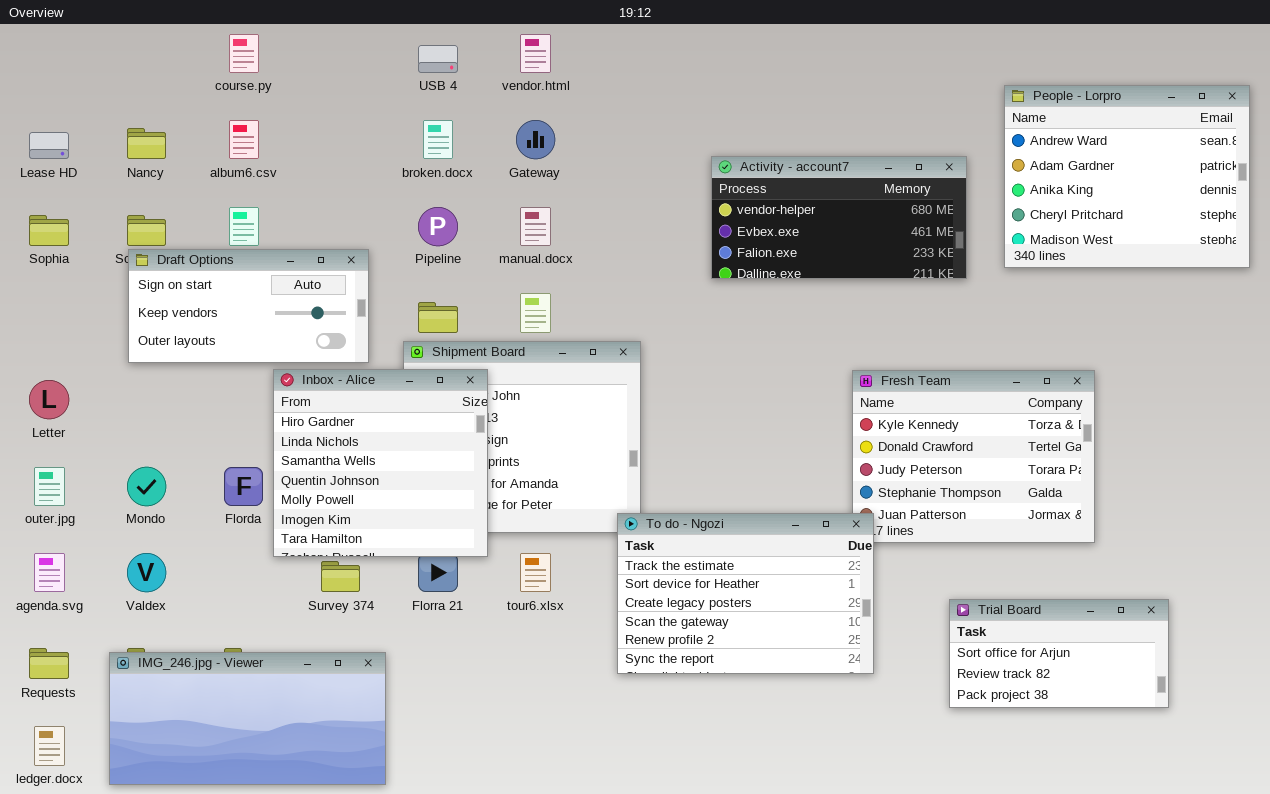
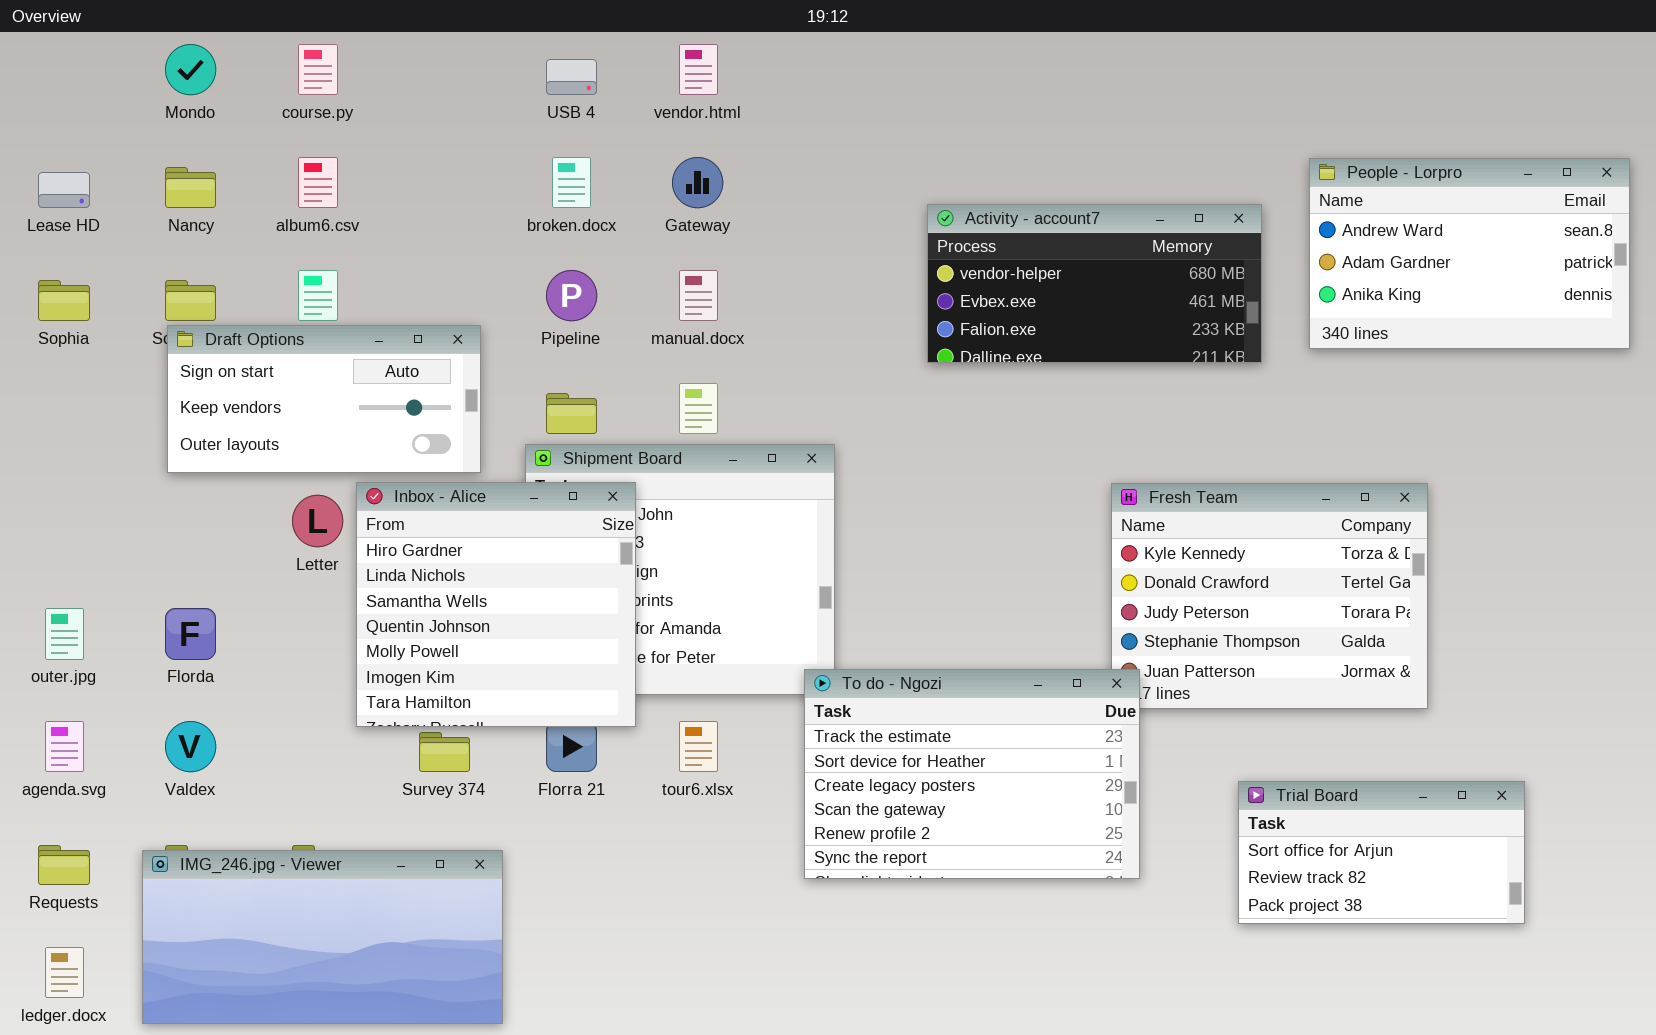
People - Lorpro: [1004,85,1250,268] -> [1309,158,1630,349], resized
Letter: [29,380,69,419] -> [292,495,343,547], moved
Mondo: [127,467,166,506] -> [165,44,216,95], moved
Florda: [224,467,263,506] -> [165,608,216,660], moved

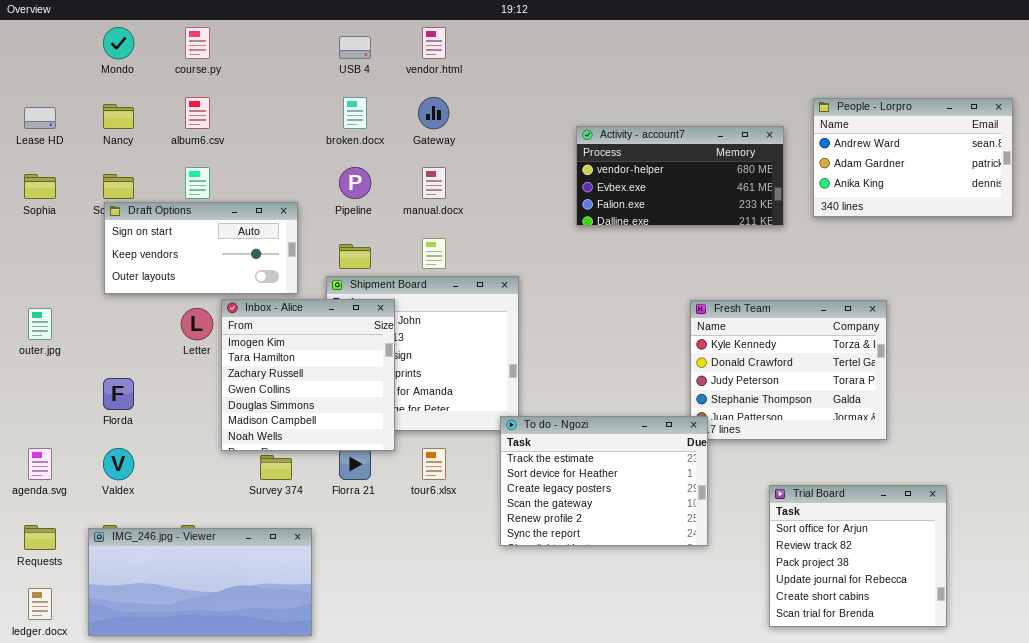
Inbox - Alice: [356,482,636,727] -> [221,299,395,451], scrolled down 5 rows
outer.jpg: [45,608,84,660] -> [28,308,52,340], moved
Trial Board: [1238,781,1525,924] -> [769,485,947,627], resized

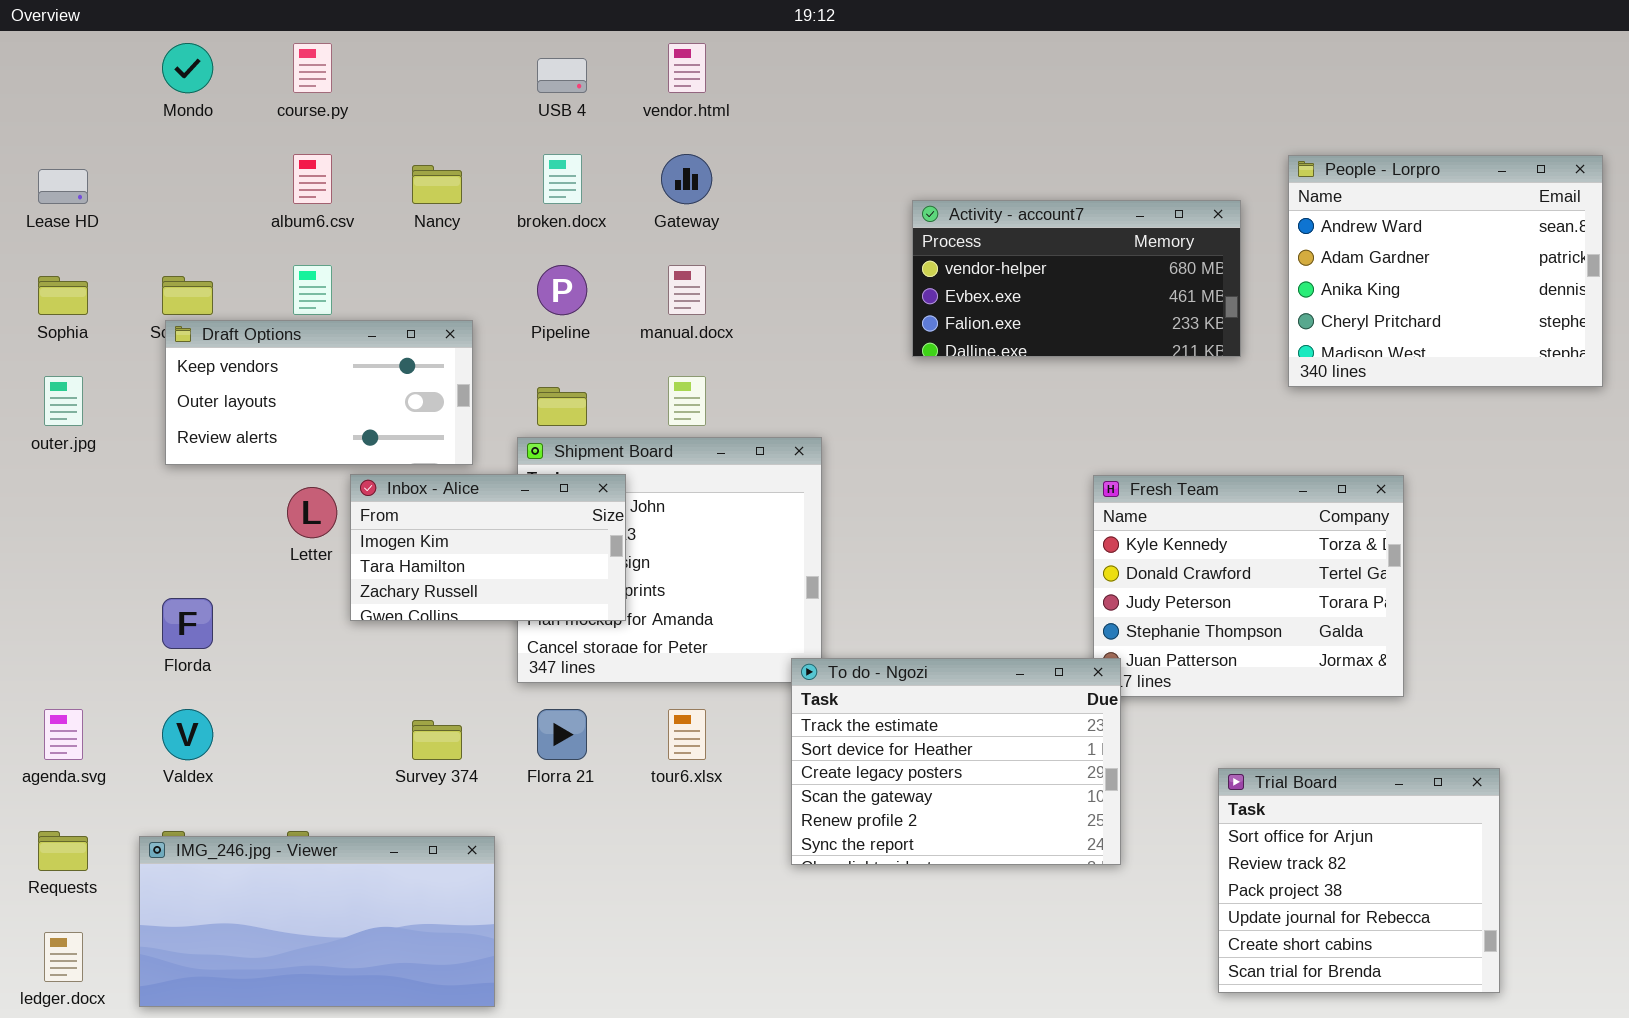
People - Lorpro: [813,98,1013,217] -> [1288,155,1603,387], resized
Nancy: [103,104,134,129] -> [412,165,462,204], moved
Draft Options: [104,202,298,294] -> [165,320,473,465], scrolled down 1 row
Inbox - Alice: [221,299,395,451] -> [350,474,626,621], resized
outer.jpg: [28,308,52,340] -> [44,376,83,426], moved

